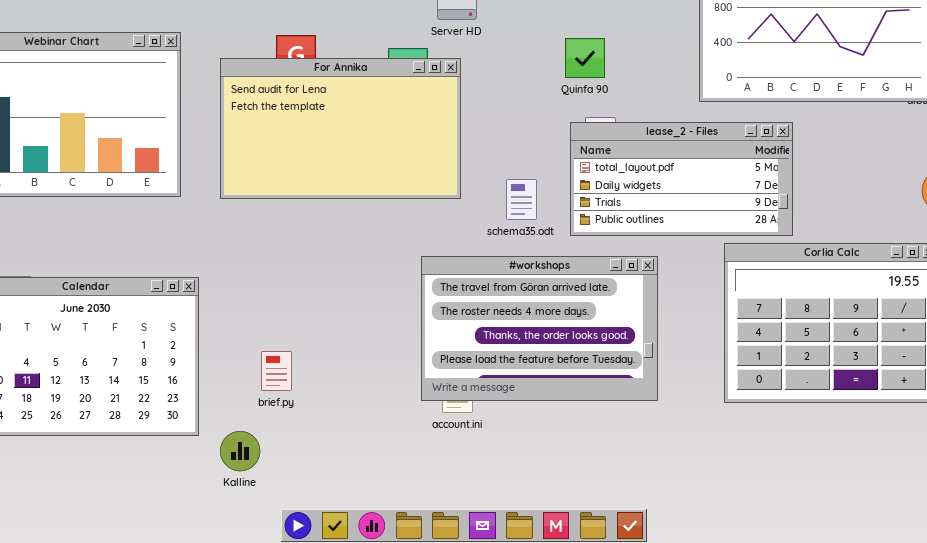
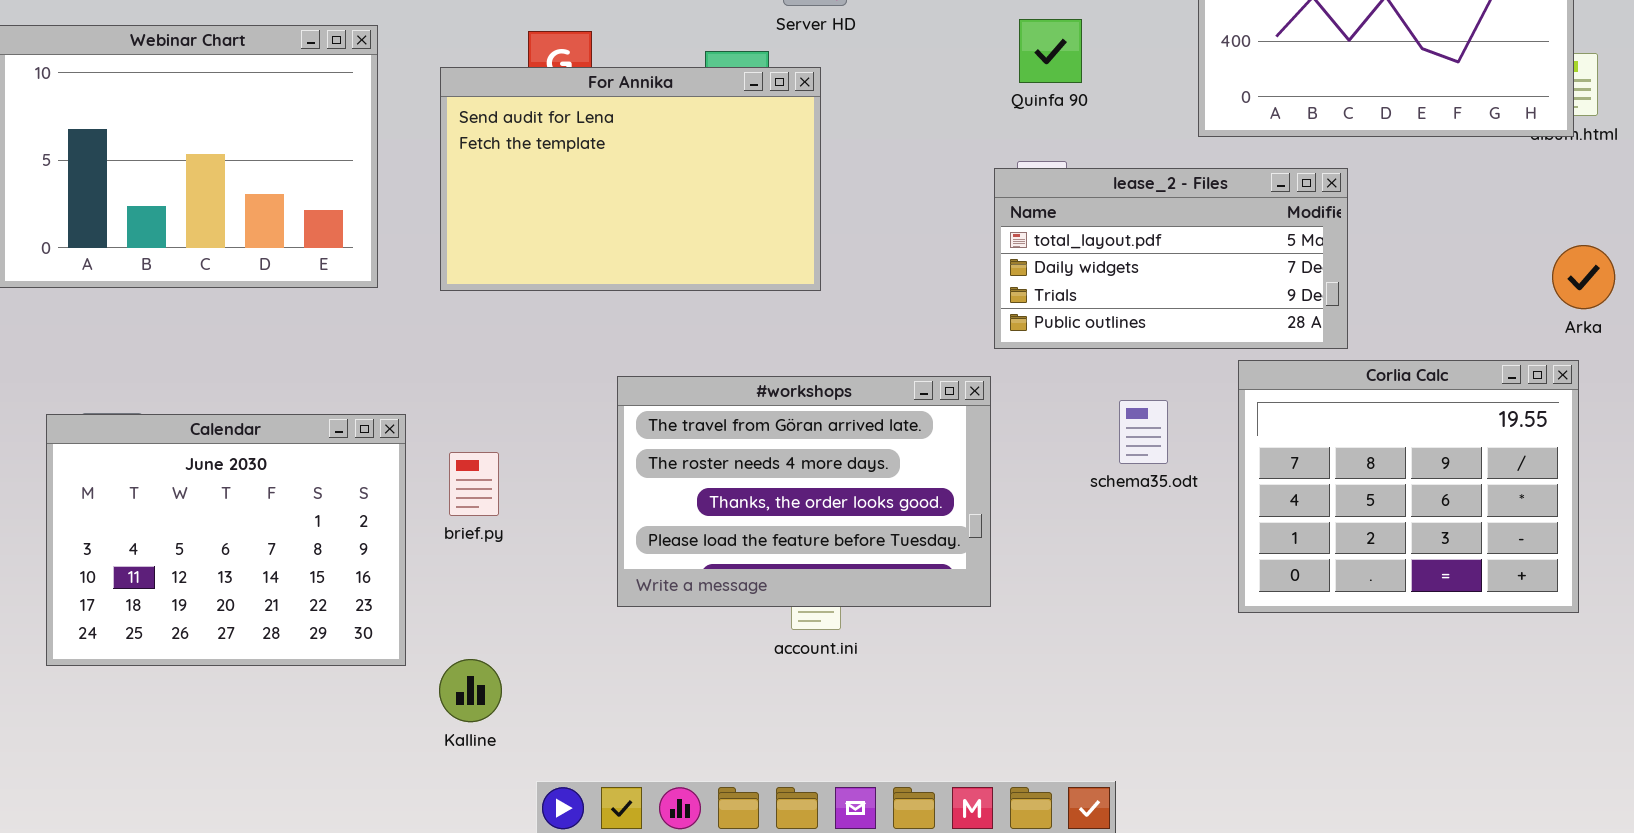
Quinfa 90: [565,38,605,78] -> [1019,19,1082,83], moved
schema35.odt: [506,179,537,220] -> [1119,400,1168,464], moved
#workshops: [421,256,658,401] -> [617,376,991,607], moved
brief.py: [261,351,292,391] -> [449,452,499,516], moved

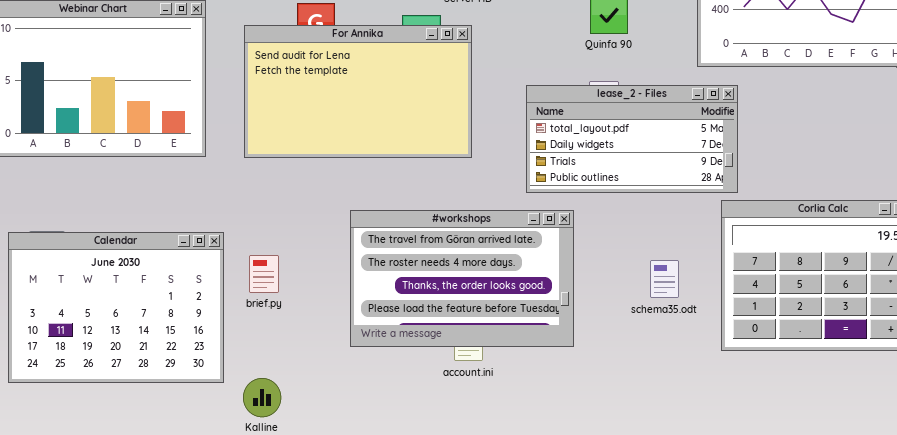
lease_2 - Files: [994,168,1348,349] -> [526,85,738,193], moved
schema35.odt: [1119,400,1168,464] -> [650,260,679,298], moved

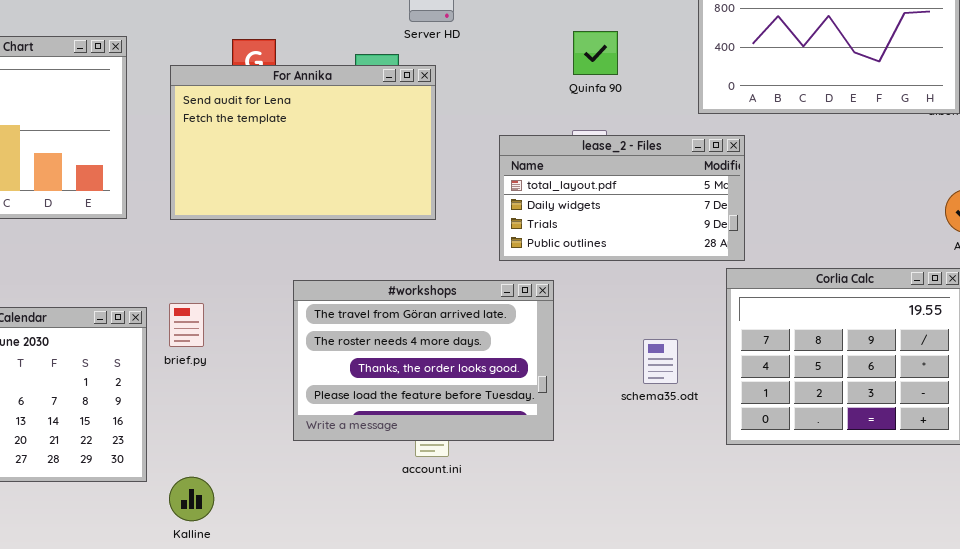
brief.py: [249,255,279,293] -> [169,303,204,347], moved

